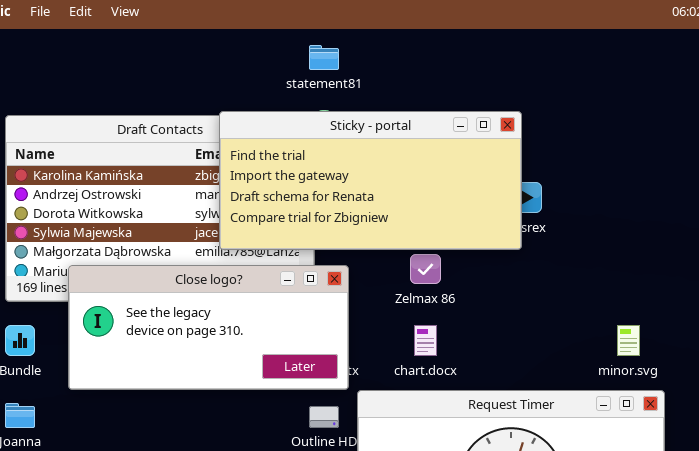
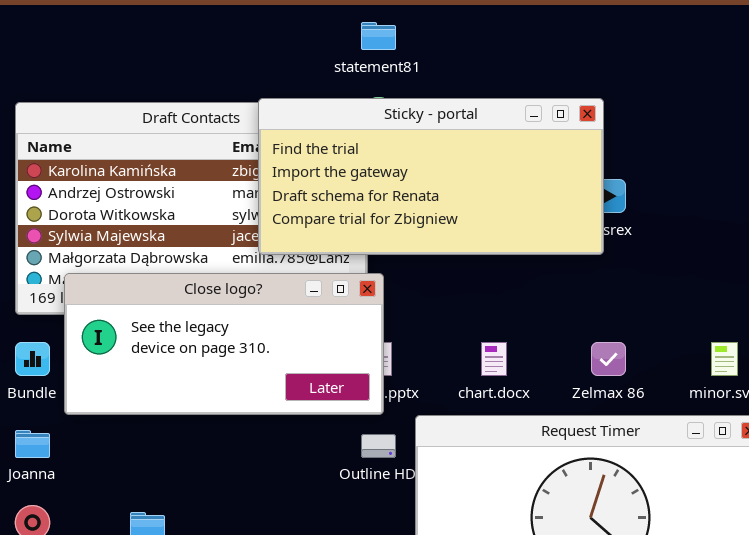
Zelmax 86: [410,254,441,284] -> [591,342,626,376], moved
Close logo?: [68,265,349,390] -> [64,273,384,415], moved

